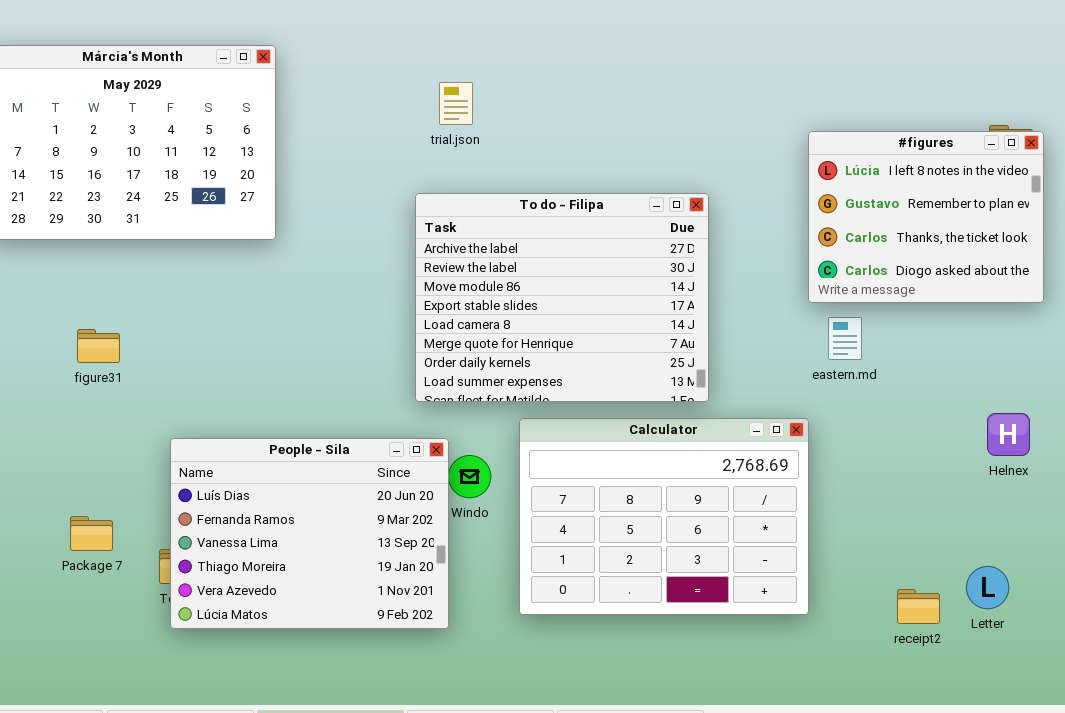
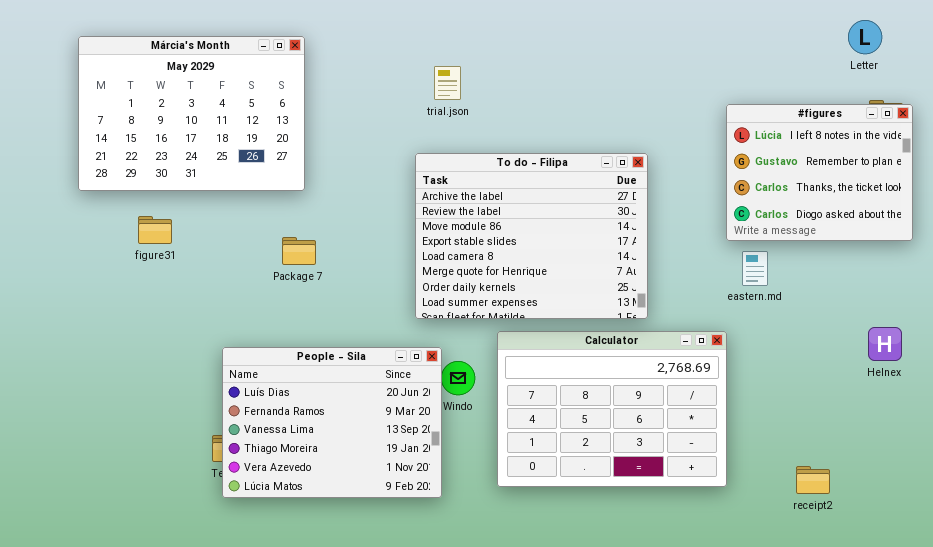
figure31: [77,329,120,363] -> [138,216,172,244], moved
Package 7: [70,516,113,551] -> [282,237,316,265], moved
Letter: [966,566,1009,609] -> [848,20,882,54], moved

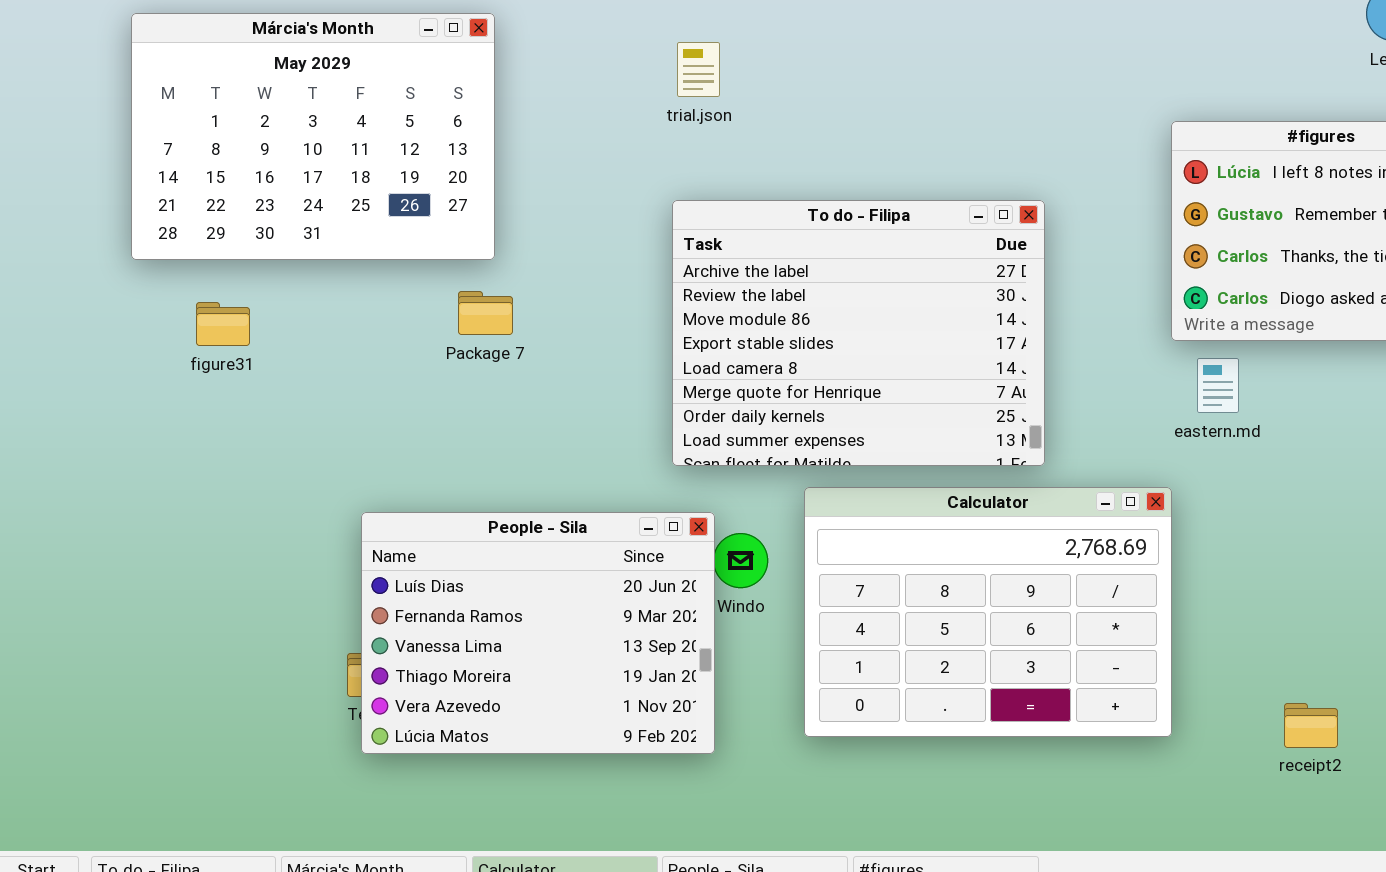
trial.json: [434,66,461,100] -> [677,42,720,97], moved
figure31: [138,216,172,244] -> [196,302,250,346], moved
Package 7: [282,237,316,265] -> [458,291,513,335], moved

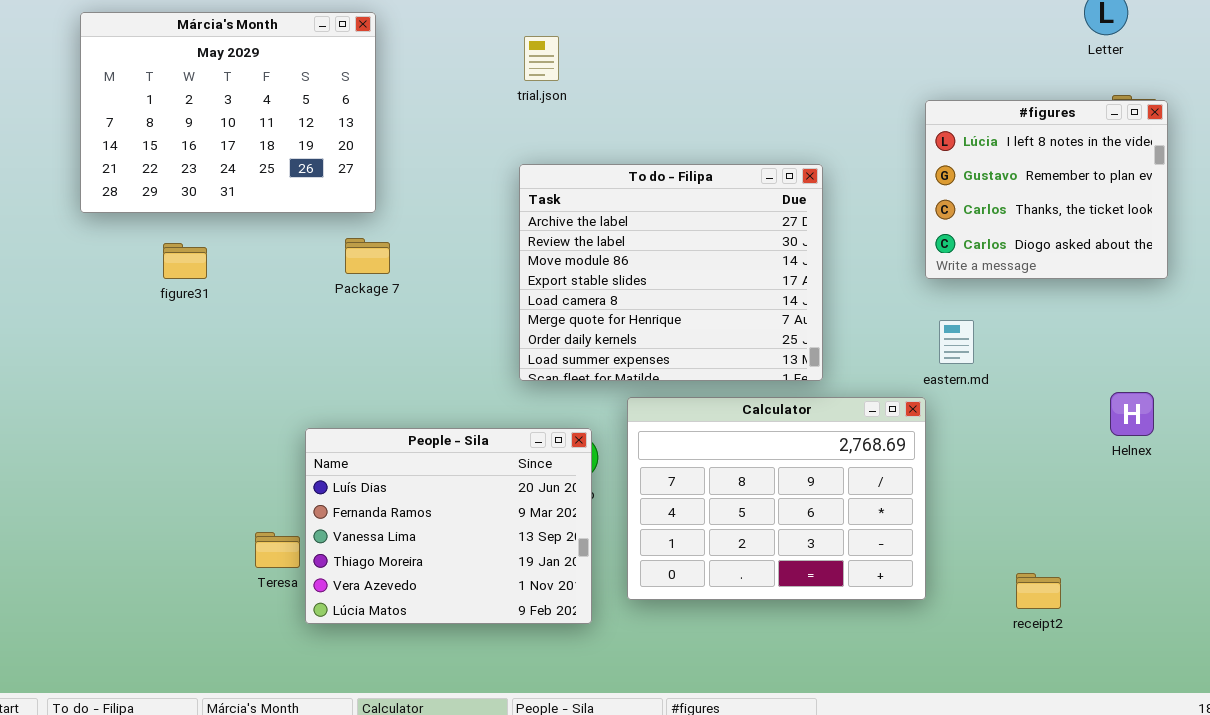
figure31: [196,302,250,346] -> [163,243,207,279], moved
eastern.md: [1197,358,1239,413] -> [939,320,974,364], moved
People - Sila: [361,512,715,754] -> [305,428,592,624], moved

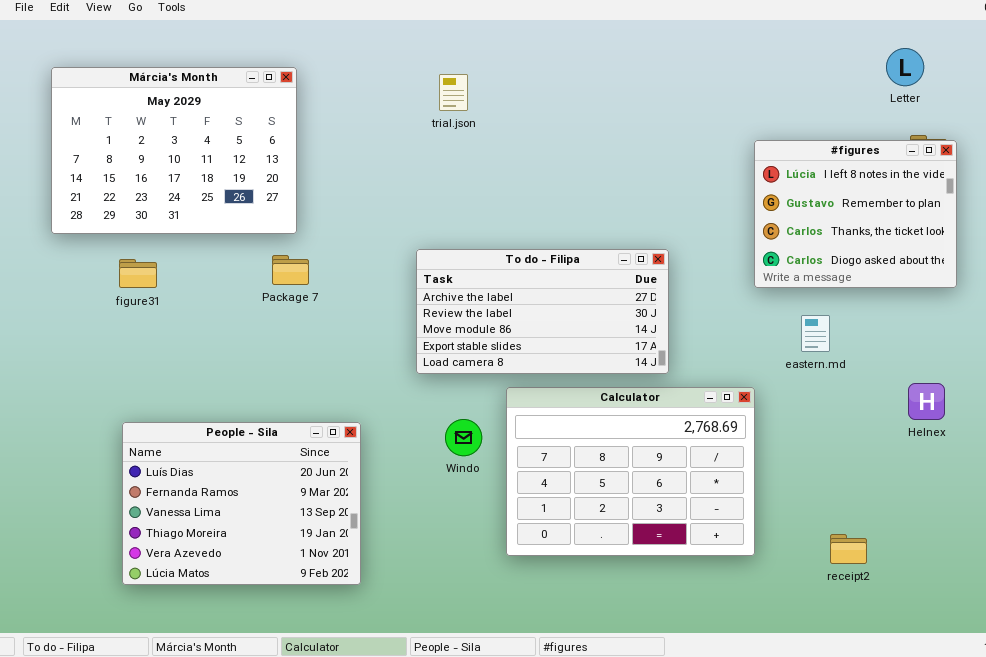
trial.json: [524,36,559,81] -> [439,74,468,111], moved
To do - Filipa: [519,164,823,381] -> [416,249,669,374], resized
eastern.md: [939,320,974,364] -> [801,315,830,352], moved
People - Sila: [305,428,592,624] -> [122,422,361,585], moved

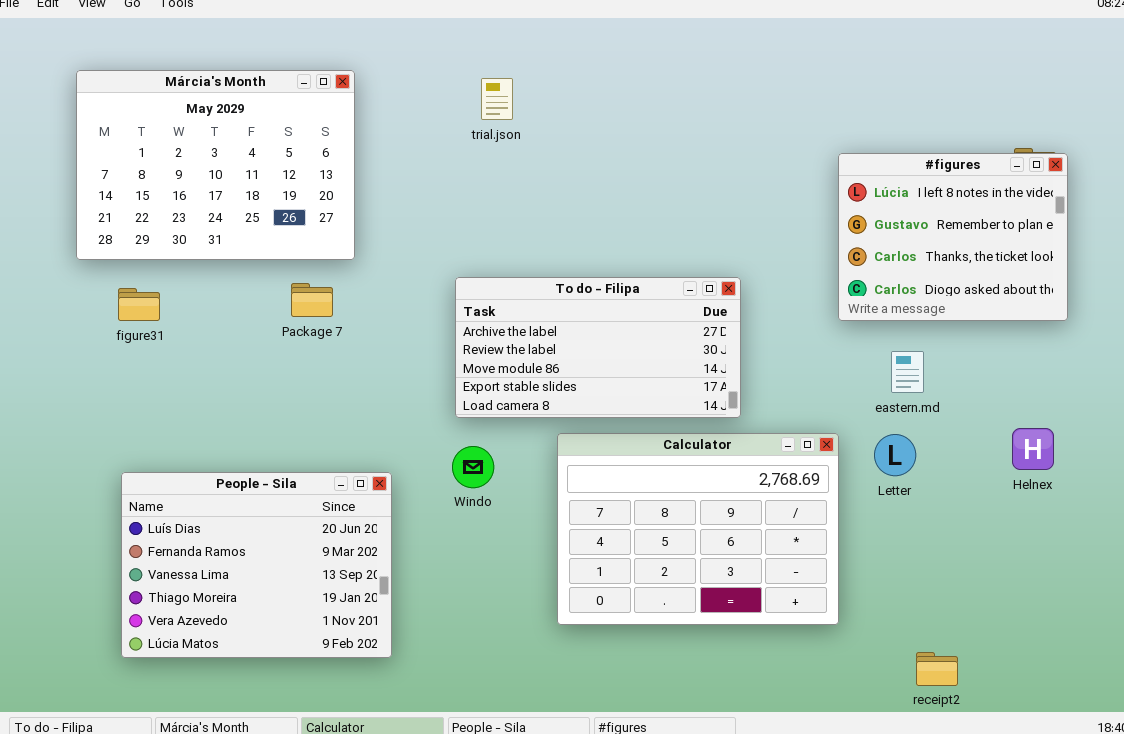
Letter: [886,48,924,86] -> [874,434,916,476], moved
Márcia's Month: [51,67,297,234] -> [76,70,355,260], moved
Windo: [445,419,482,456] -> [452,446,494,488], moved
receipt2: [830,534,867,564] -> [916,652,958,686], moved

